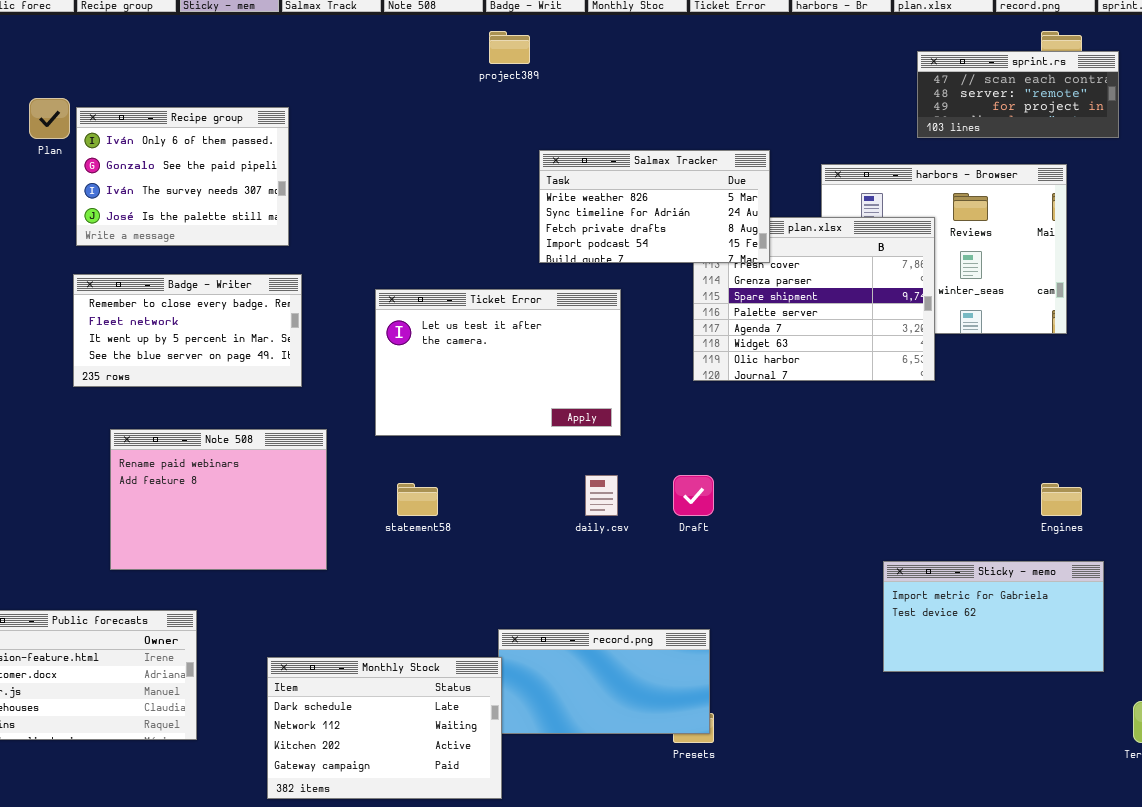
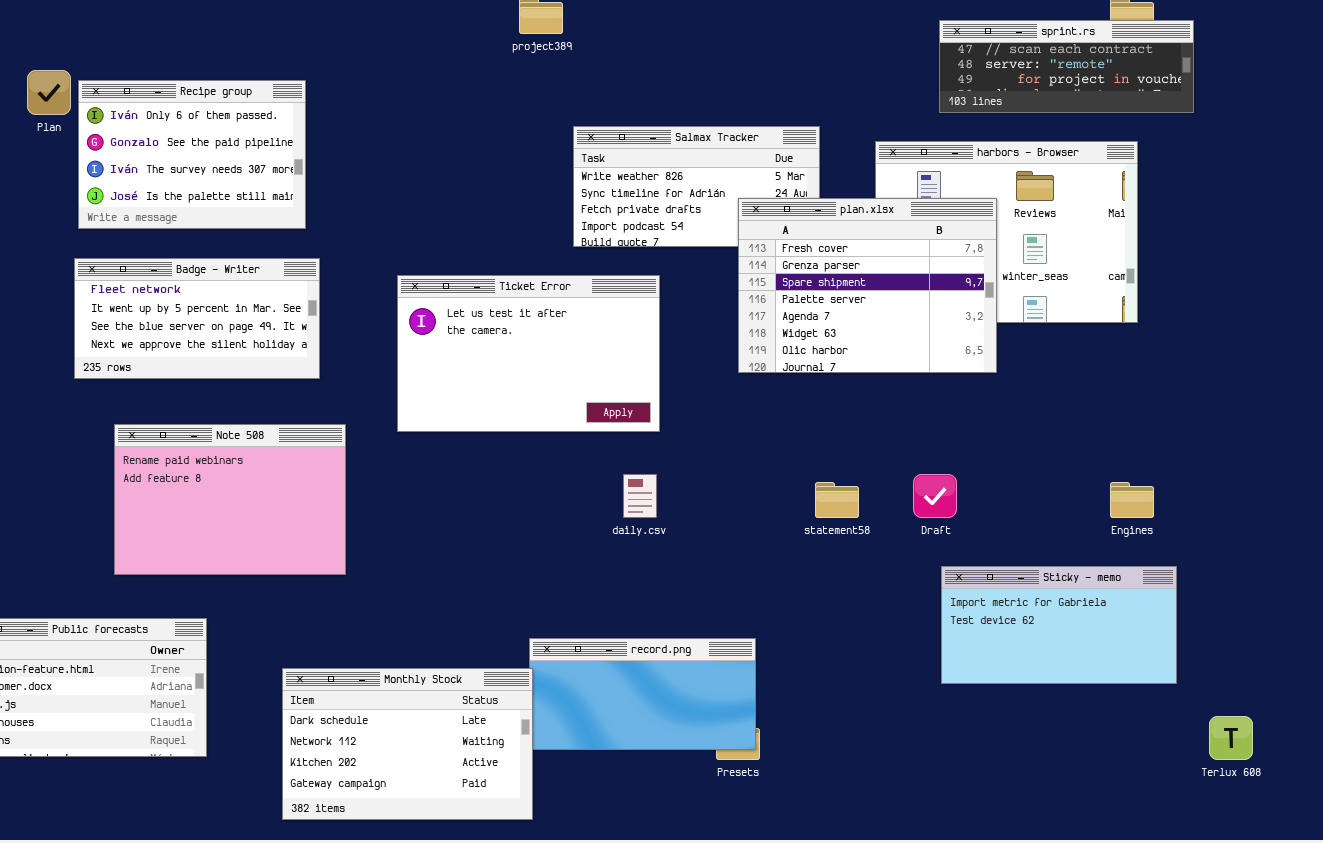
sprint.rs: [917,51,1119,138] -> [939,20,1194,113], resized
plan.xlsx: [693,217,935,381] -> [738,198,997,373], raised
Badge - Writer: [73,274,302,387] -> [74,258,320,379], scrolled down 1 row
Draft: [673,475,714,516] -> [913,474,957,518], moved
statement58: [397,483,438,516] -> [815,482,859,518], moved

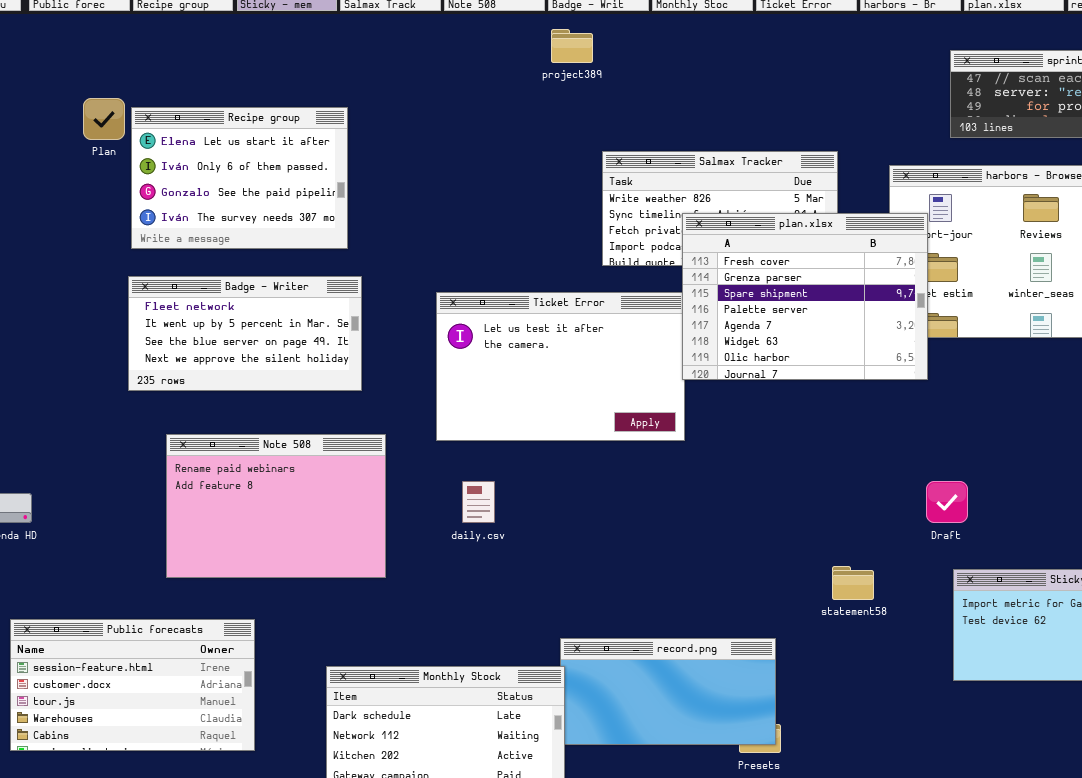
Recipe group: [78,80,306,229] -> [131,107,348,249], scrolled up 1 row
plan.xlsx: [738,198,997,373] -> [682,213,928,380], moved
daily.csv: [623,474,657,518] -> [462,481,495,523], moved
statement58: [815,482,859,518] -> [832,566,874,600], moved

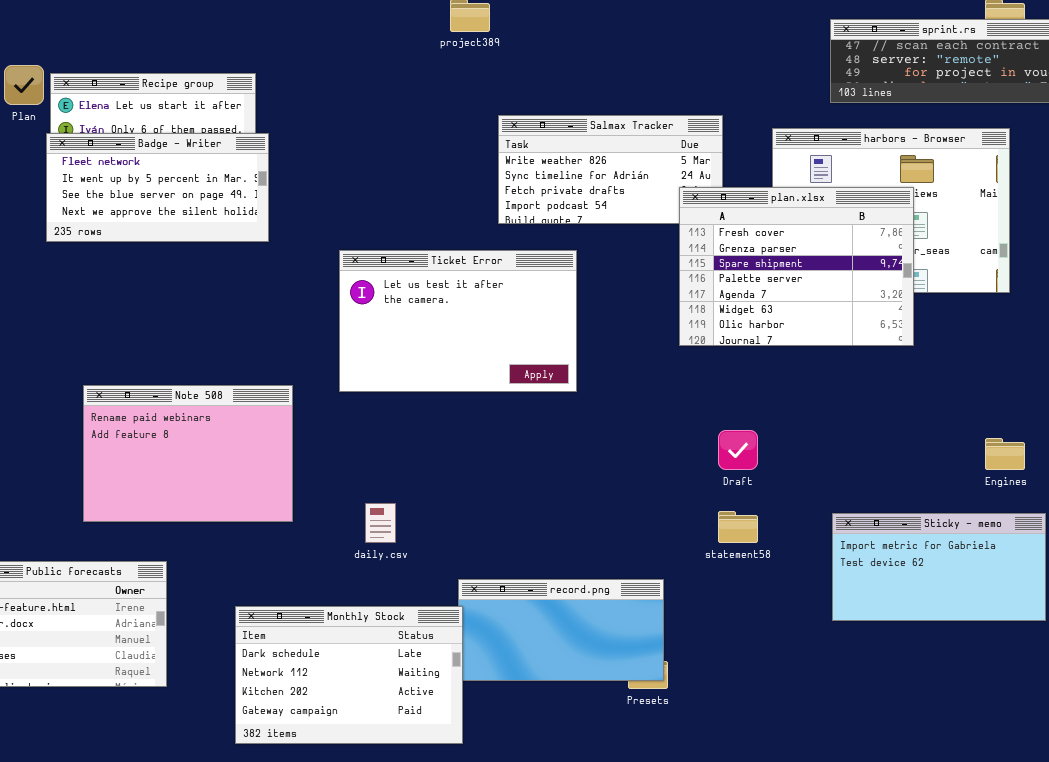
plan.xlsx: [682,213,928,380] -> [679,187,914,346], moved
Badge - Writer: [128,276,362,391] -> [46,133,269,242], moved
daily.csv: [462,481,495,523] -> [365,503,396,543], moved
Draft: [926,481,968,523] -> [718,430,758,470], moved

